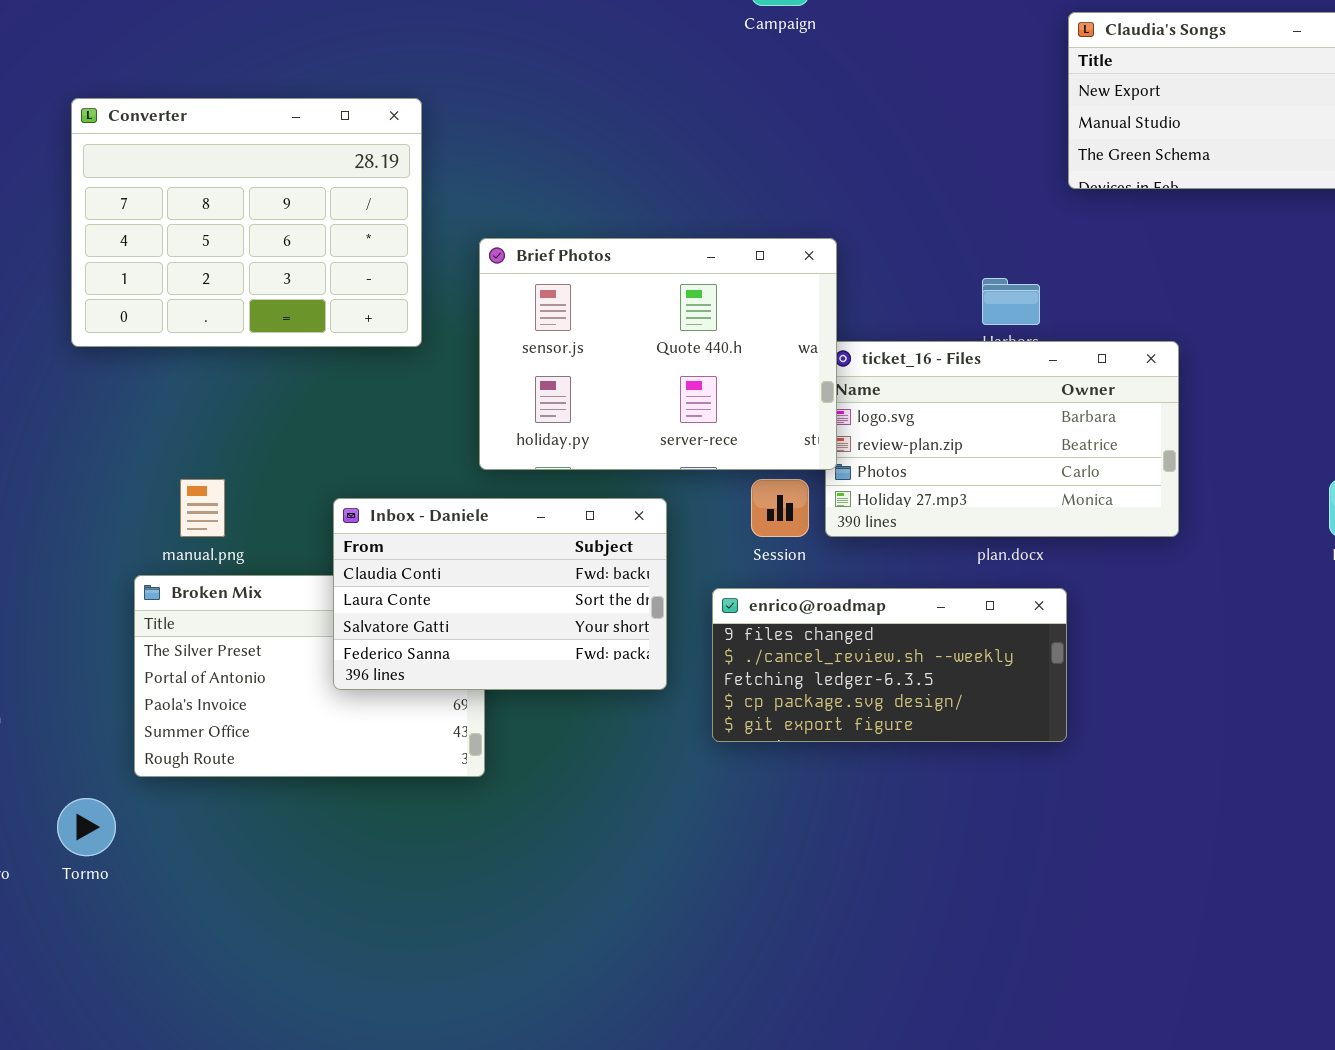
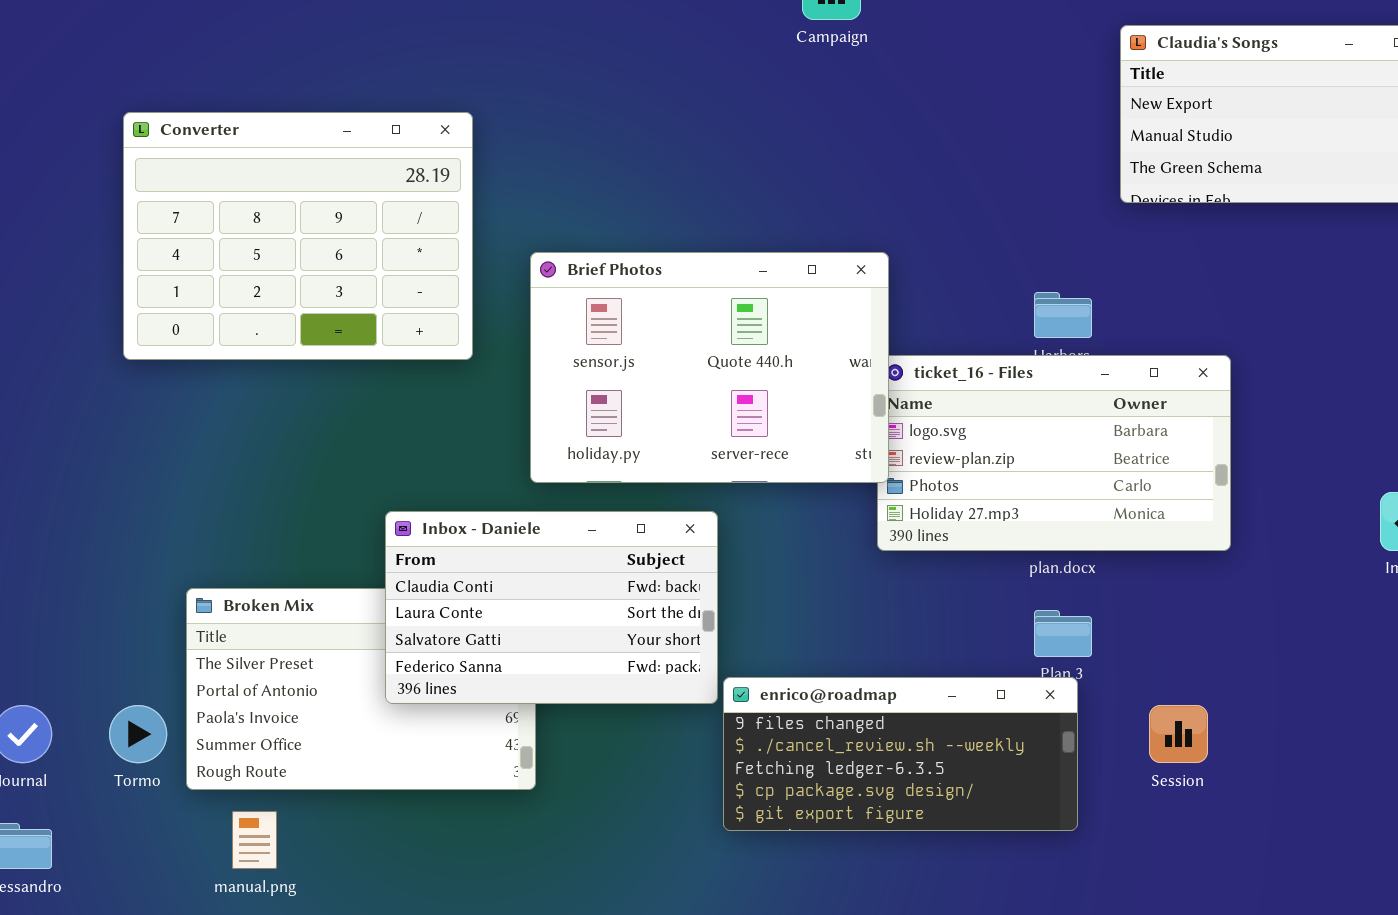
manual.png: [180,479,225,537] -> [232,811,277,869], moved
Session: [751,479,809,537] -> [1149,705,1208,763], moved
enrico@roadmap: [712,588,1067,742] -> [723,677,1078,831], moved
Tormo: [57,798,116,856] -> [109,705,167,763], moved

